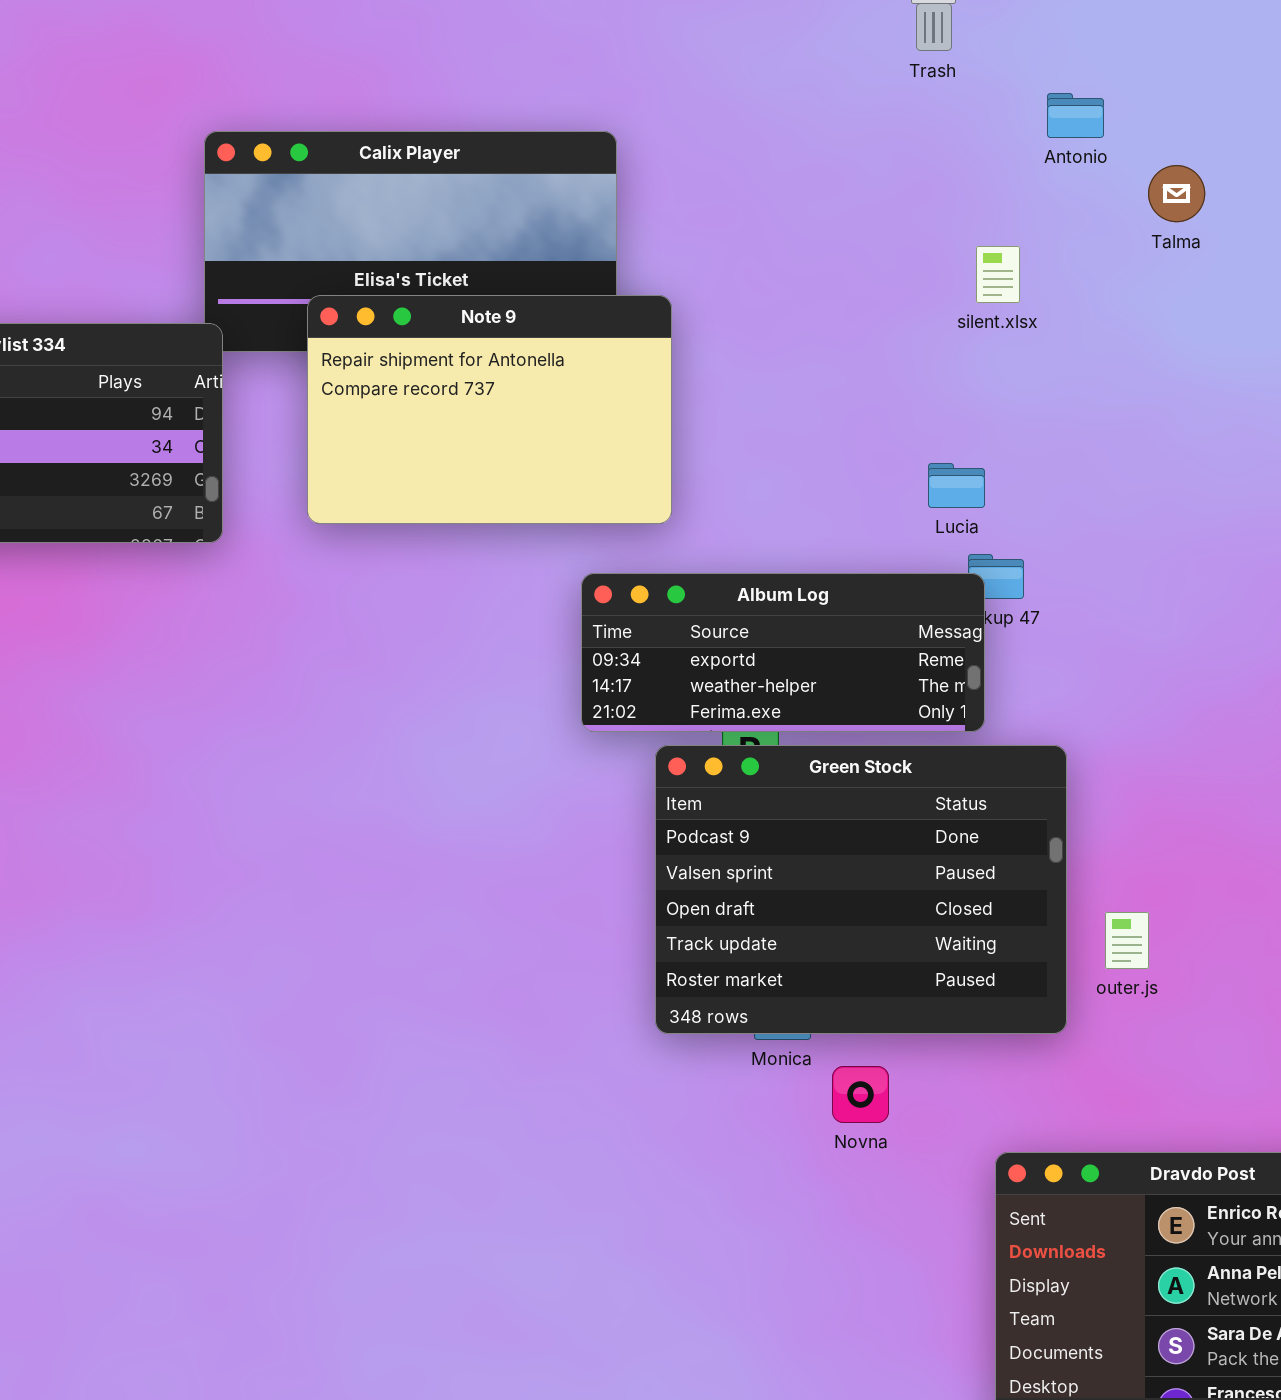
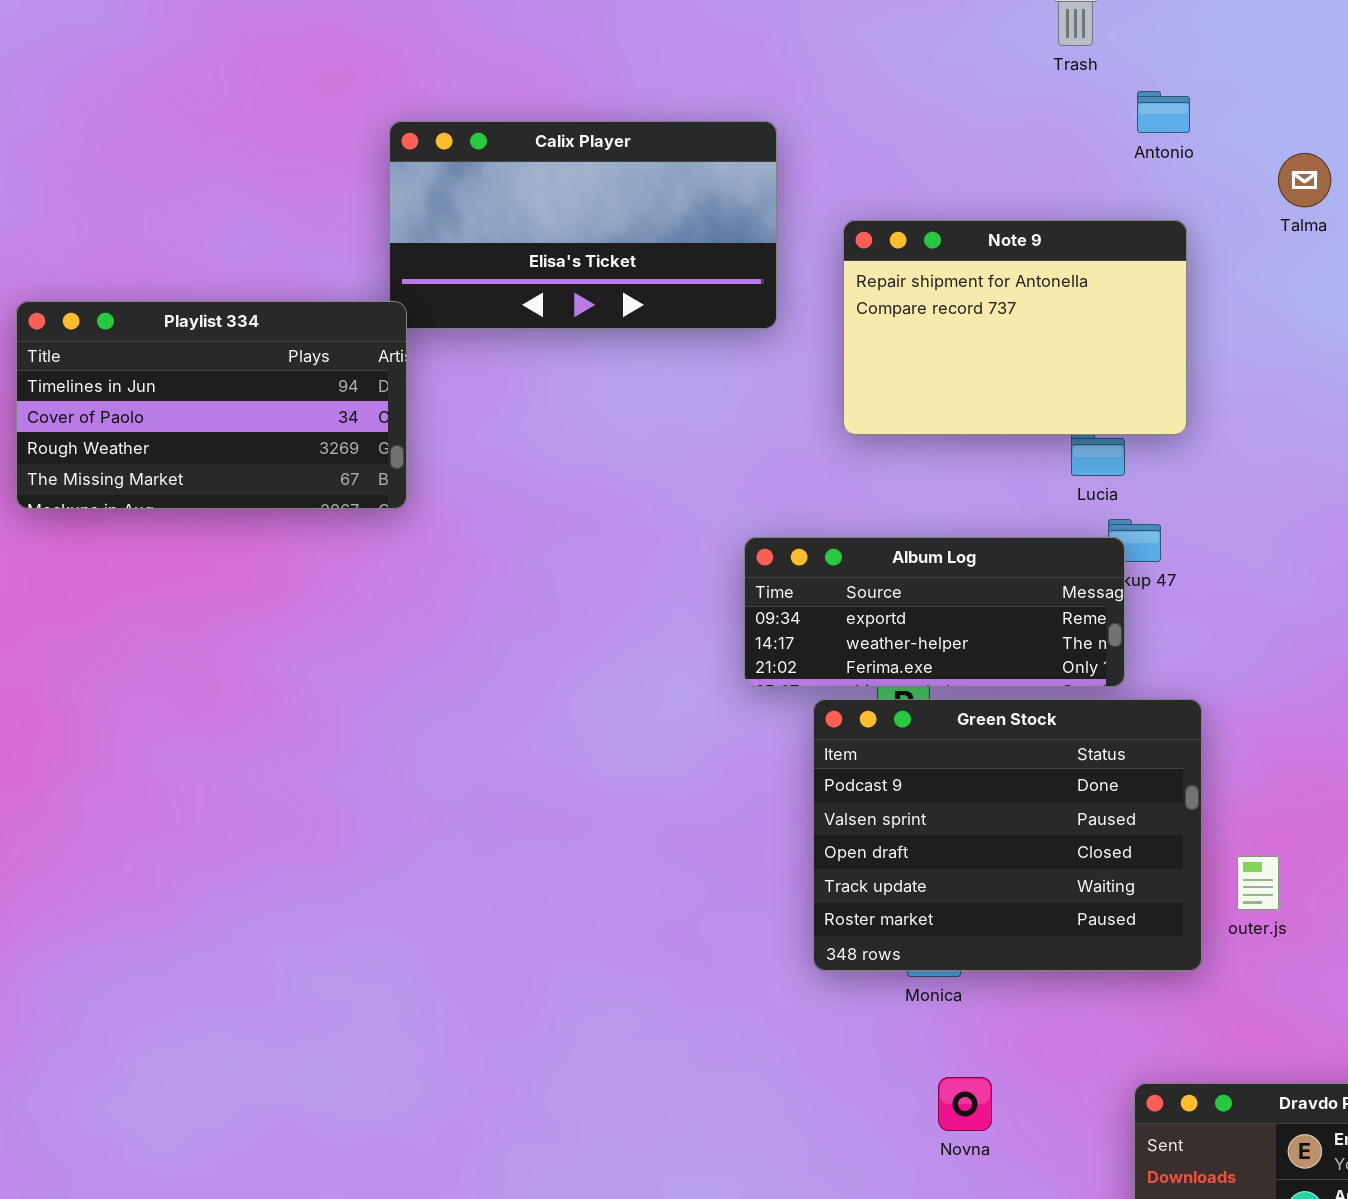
Antonio: [1047,93,1104,138] -> [1137,91,1190,133], moved
Note 9: [307,295,672,524] -> [843,220,1187,435], moved
Novna: [832,1066,889,1123] -> [938,1077,992,1131], moved

